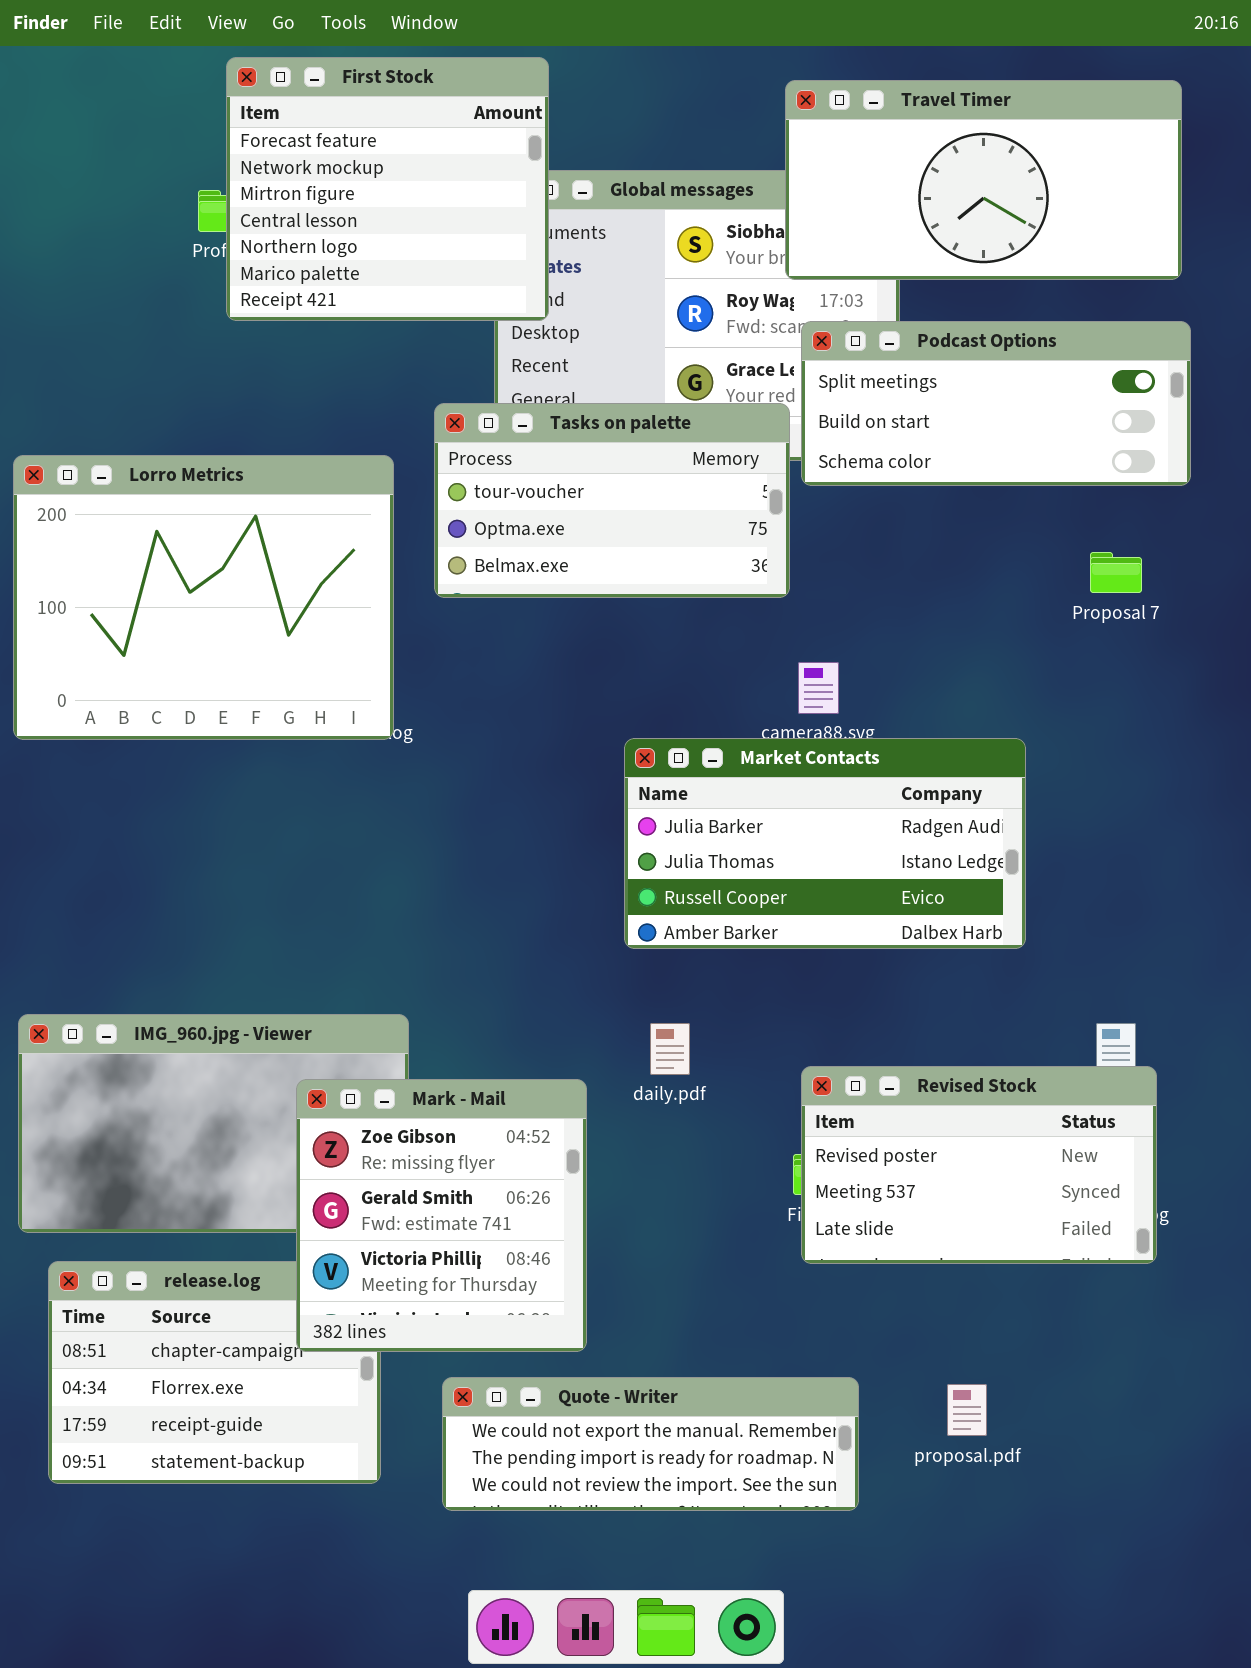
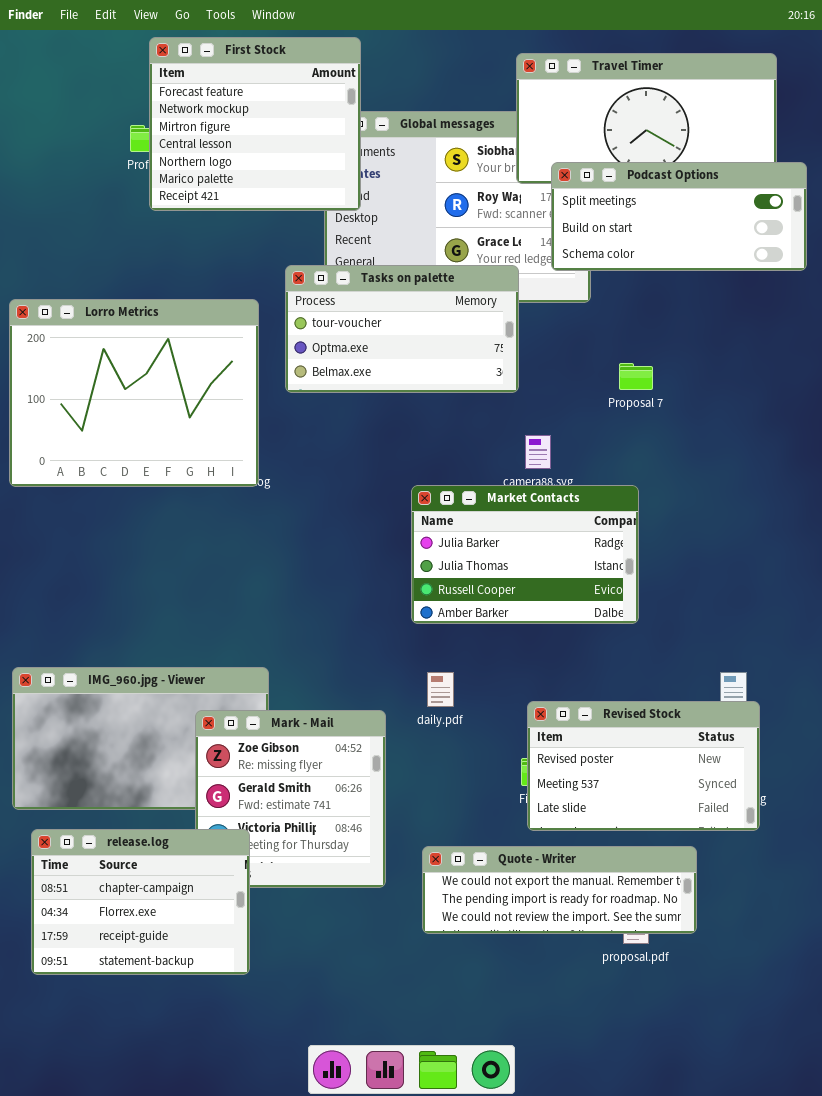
Podcast Options: [801,321,1191,486] -> [551,162,807,271], moved
Proposal 7: [1090,552,1142,593] -> [619,363,653,390], moved
Market Contacts: [624,738,1026,949] -> [411,485,639,624], resized
release.log: [48,1261,381,1484] -> [31,829,250,975], raised
Quote - Writer: [442,1377,859,1511] -> [422,846,697,934], moved

